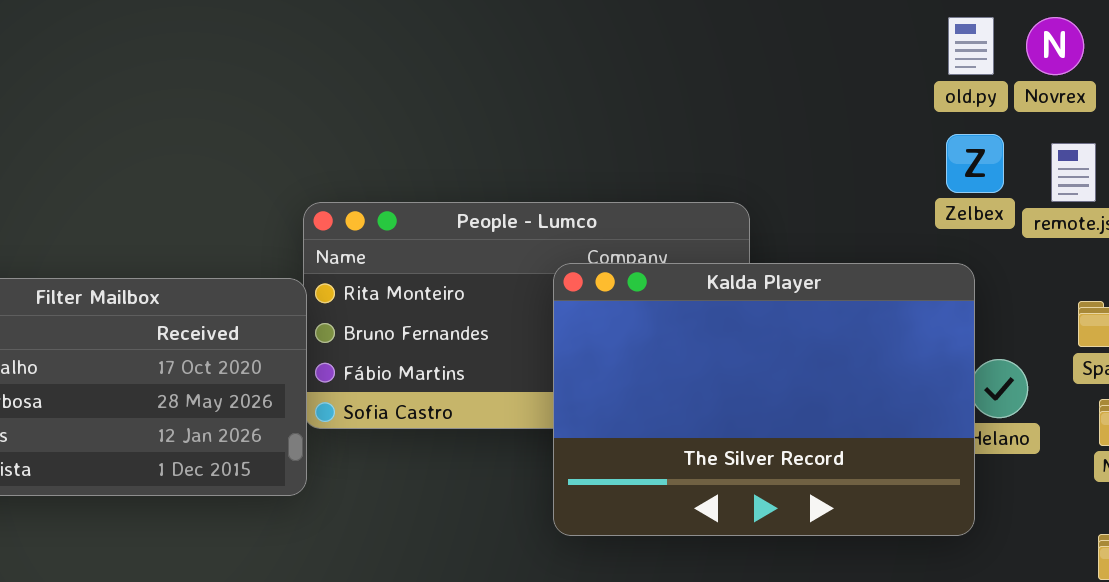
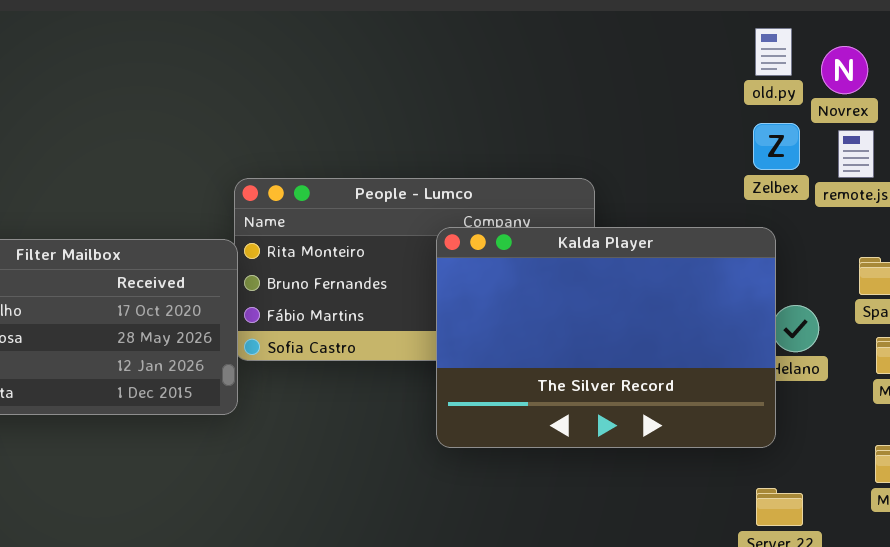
Novrex: [1026,17,1084,75] -> [821,46,868,94], moved

